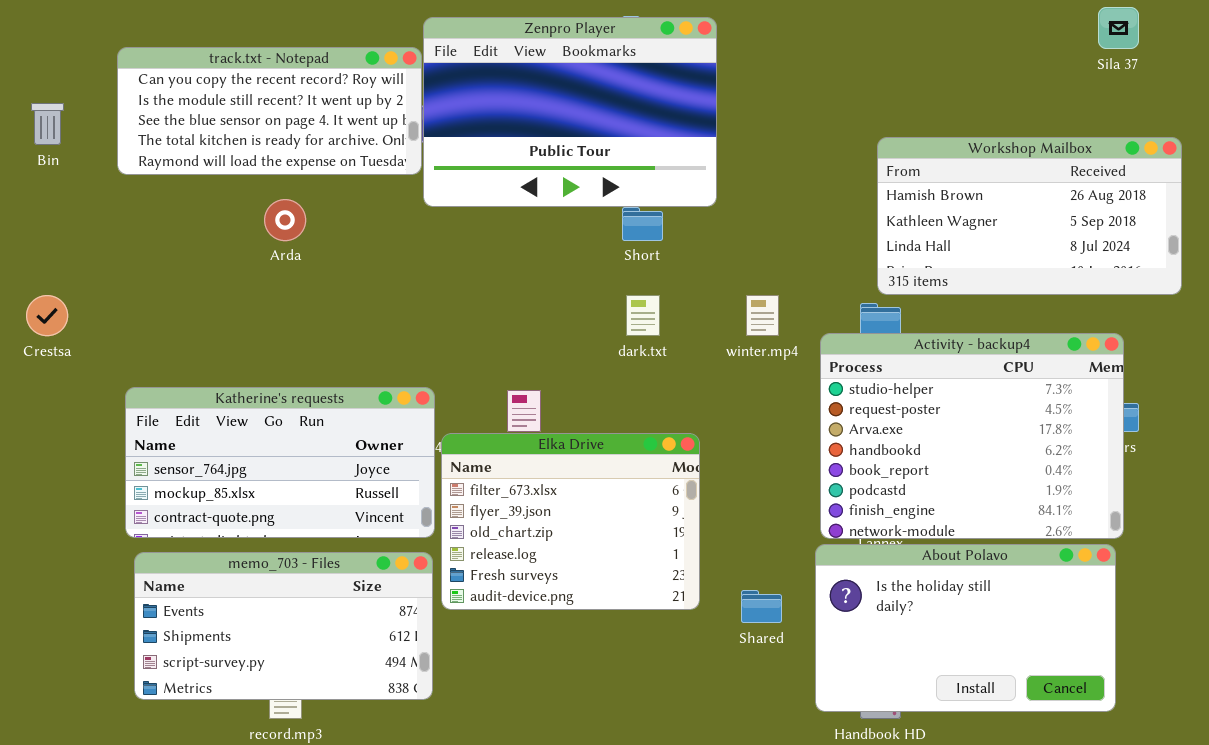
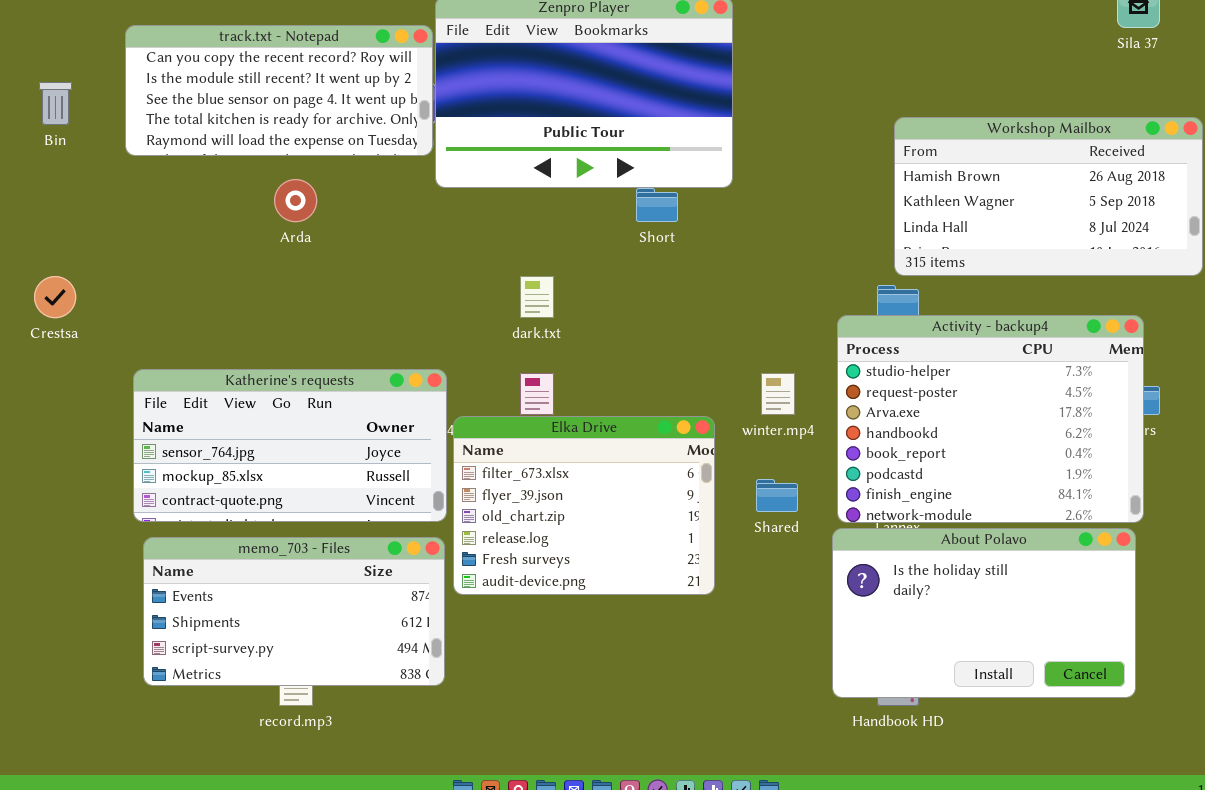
dark.txt: [626,295,660,336] -> [520,276,554,318], moved
winter.mp4: [746,295,779,336] -> [761,373,795,415], moved
Shared: [741,590,782,623] -> [756,479,798,512], moved

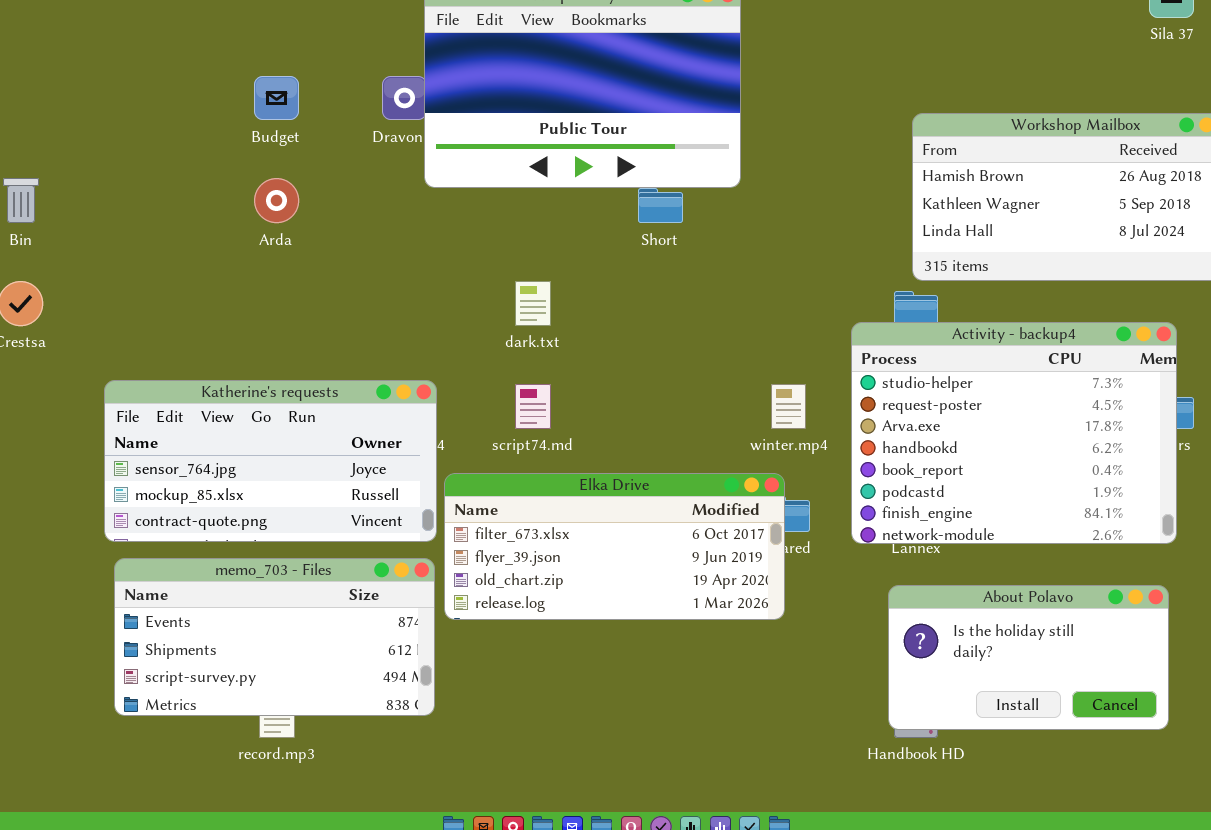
track.txt - Notepad: [125,25,433,156] -> none, closed
Bin: [39,82,72,125] -> [3,178,39,223], moved
Elka Drive: [453,416,715,595] -> [444,473,785,620], resized
About Polavo: [832,528,1136,698] -> [888,585,1169,730], resized

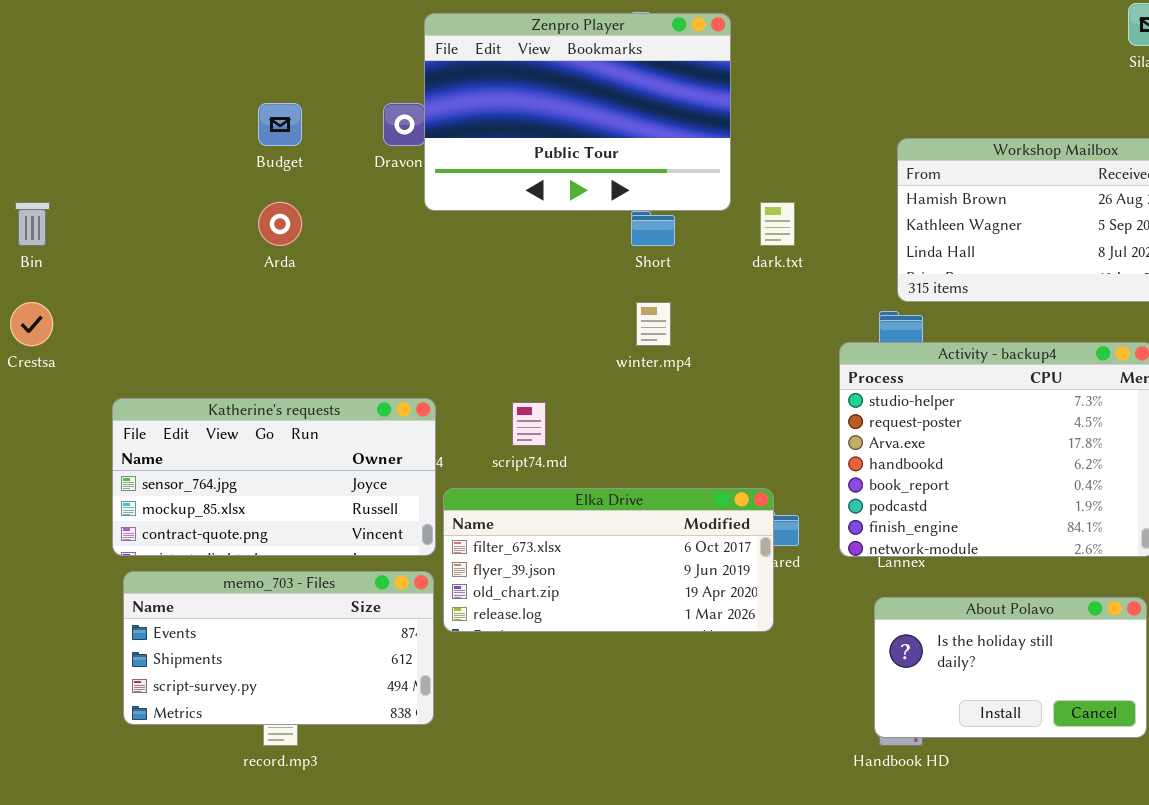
dark.txt: [515,281,551,326] -> [760,202,795,246], moved
winter.mp4: [771,384,806,429] -> [636,302,671,346], moved

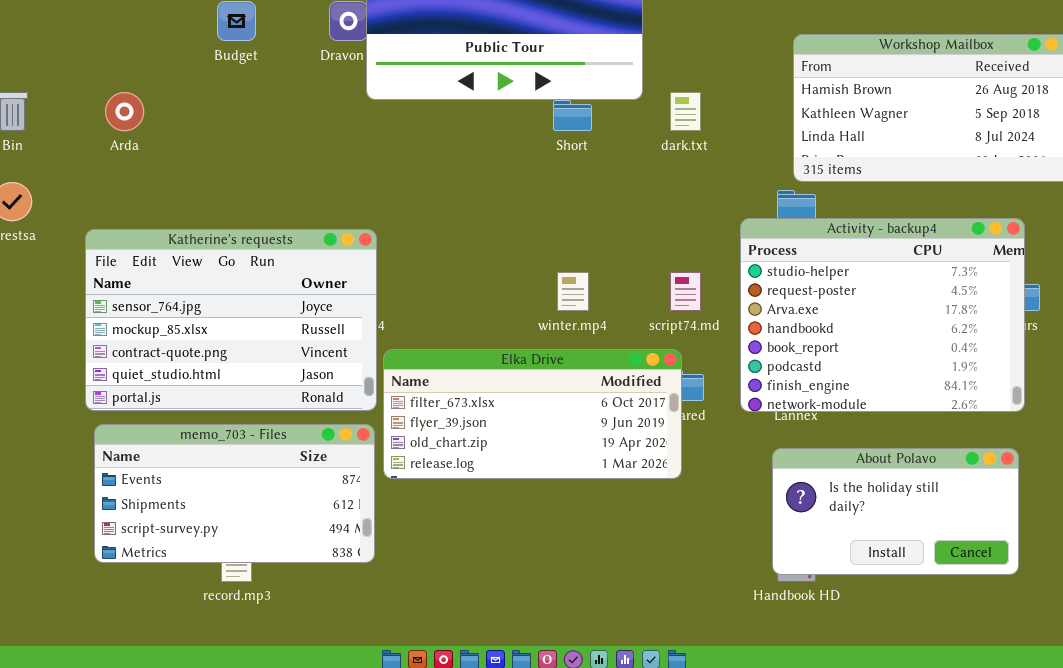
Arda: [258,202,302,246] -> [105,92,144,131], moved
winter.mp4: [636,302,671,346] -> [557,272,589,311], moved
Katherine's requests: [112,398,436,556] -> [85,229,377,411], resized
script74.md: [512,402,546,446] -> [670,272,701,311], moved

